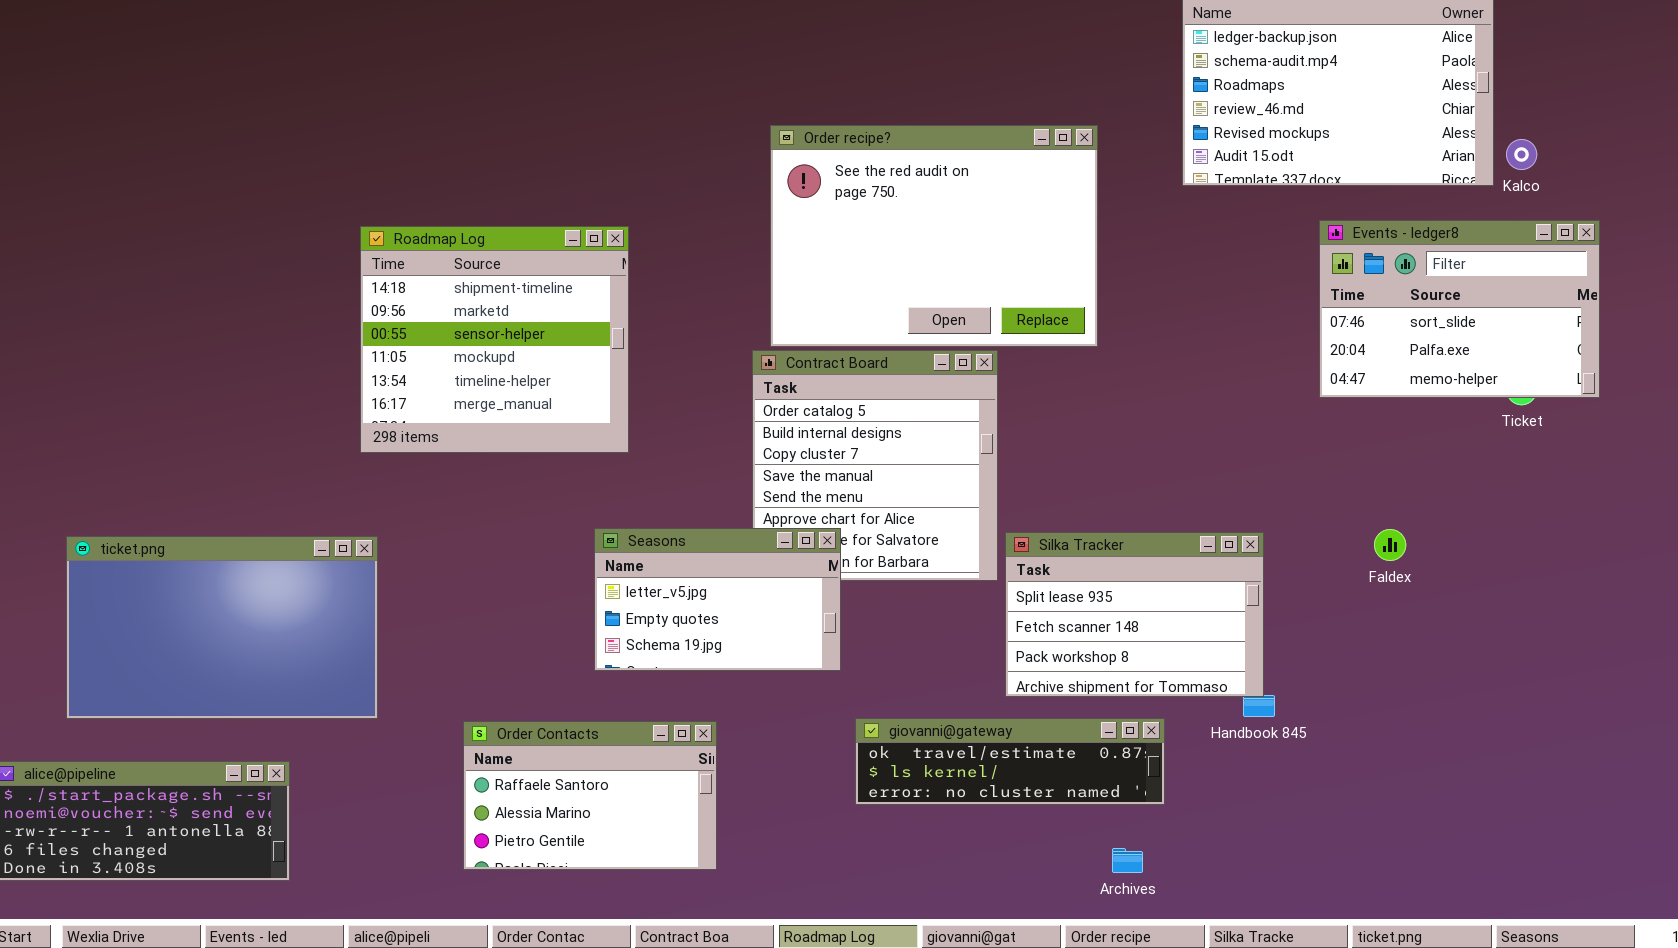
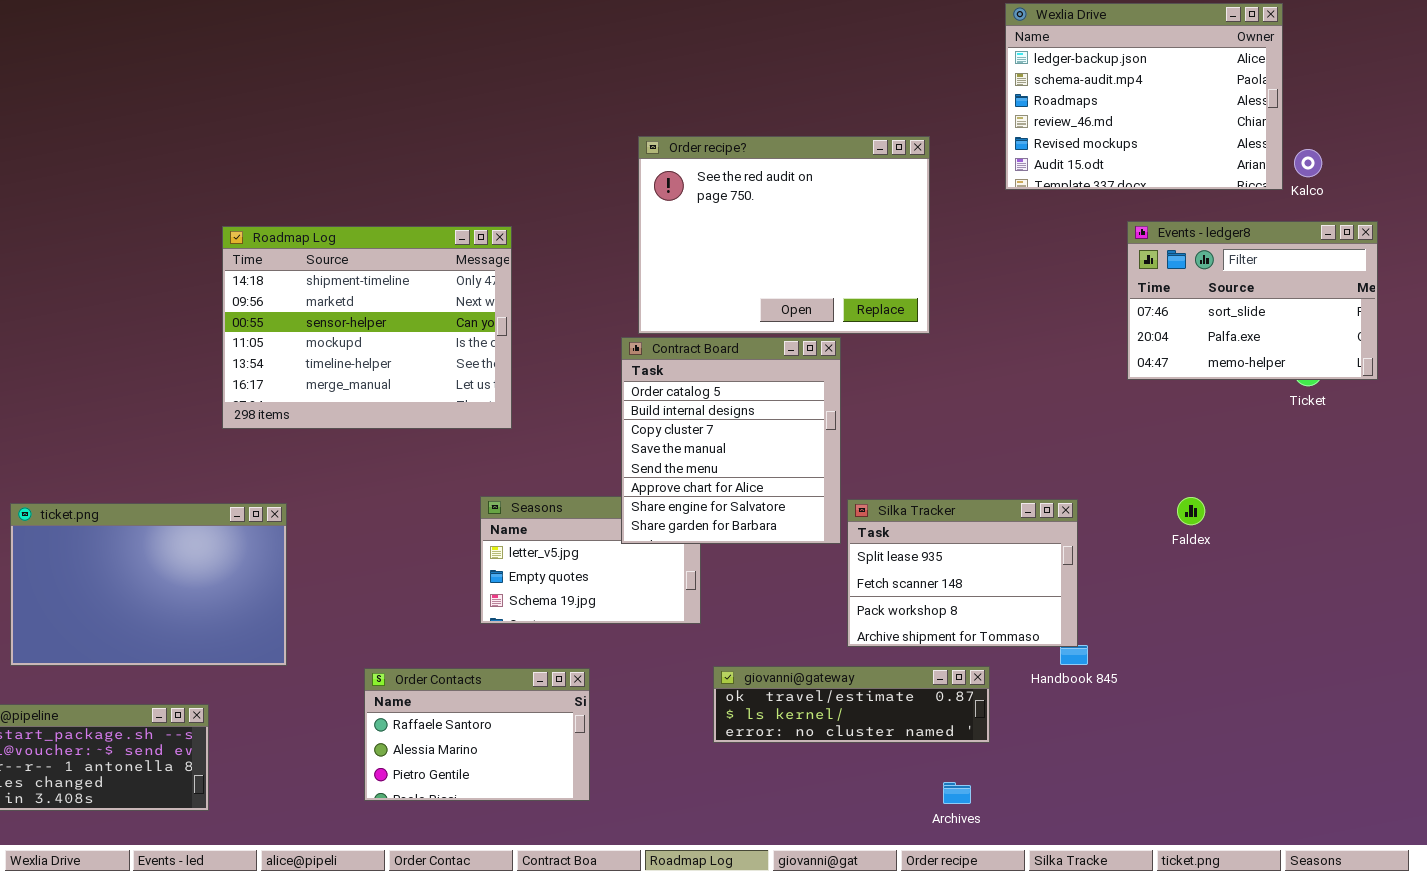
Roadmap Log: [360,226,629,453] -> [222,226,512,429], resized
Contract Board: [752,350,998,581] -> [621,337,841,544], raised

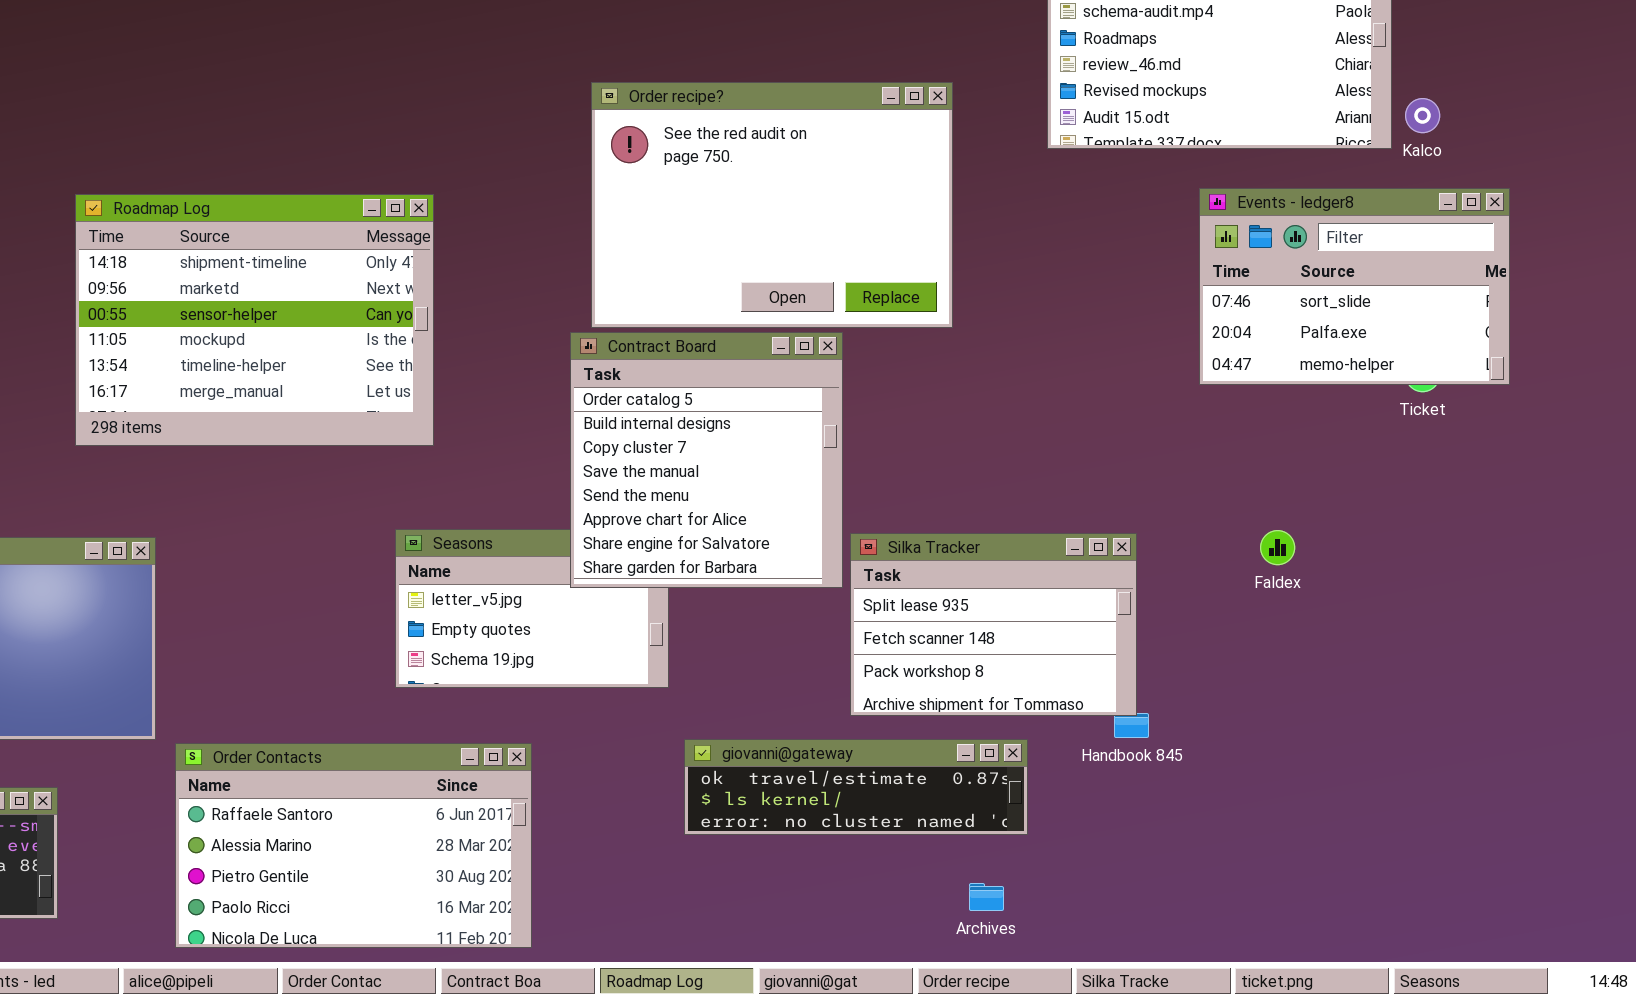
Order Contacts: [364,668,590,801] -> [175,743,532,948], resized

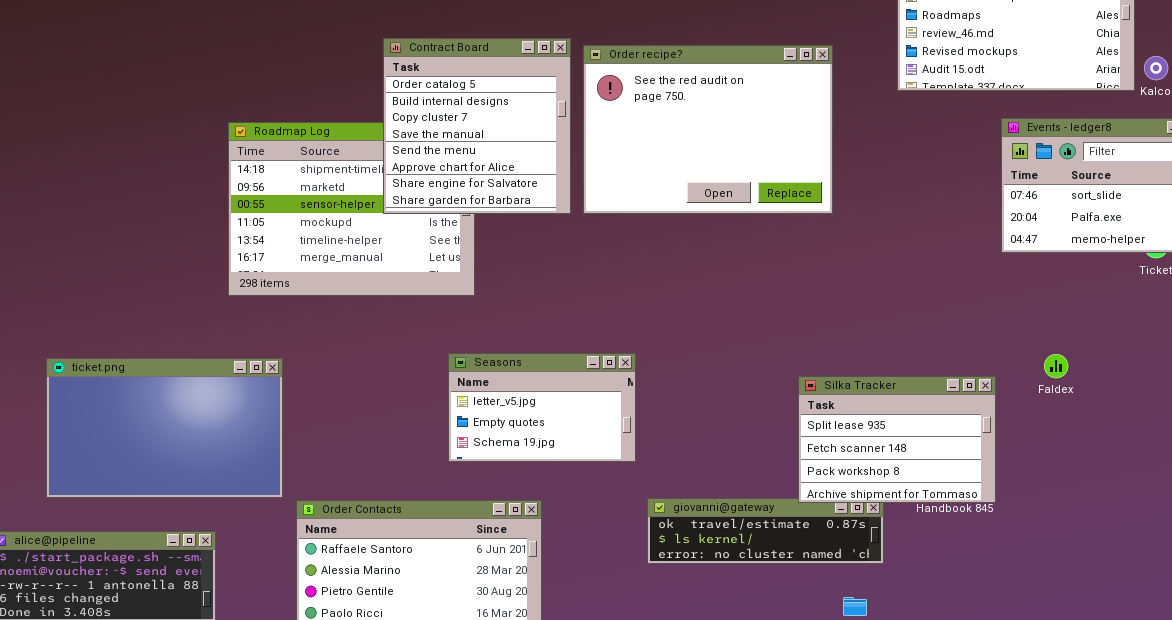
Contract Board: [570,332,843,588] -> [383,38,571,214], moved
Silka Tracker: [850,533,1137,716] -> [798,376,996,503], moved

